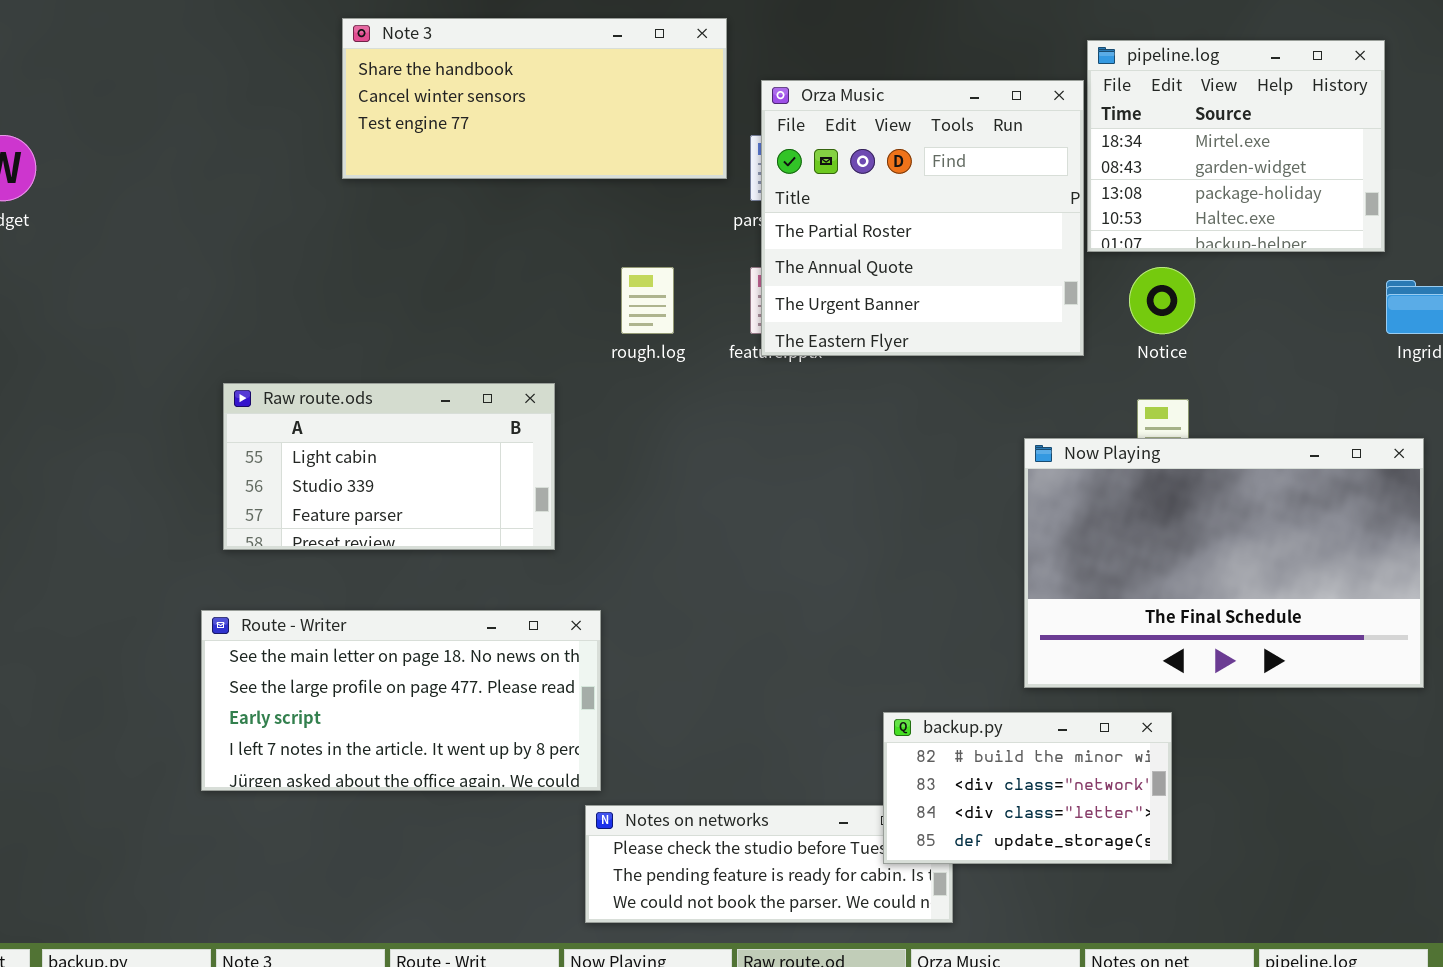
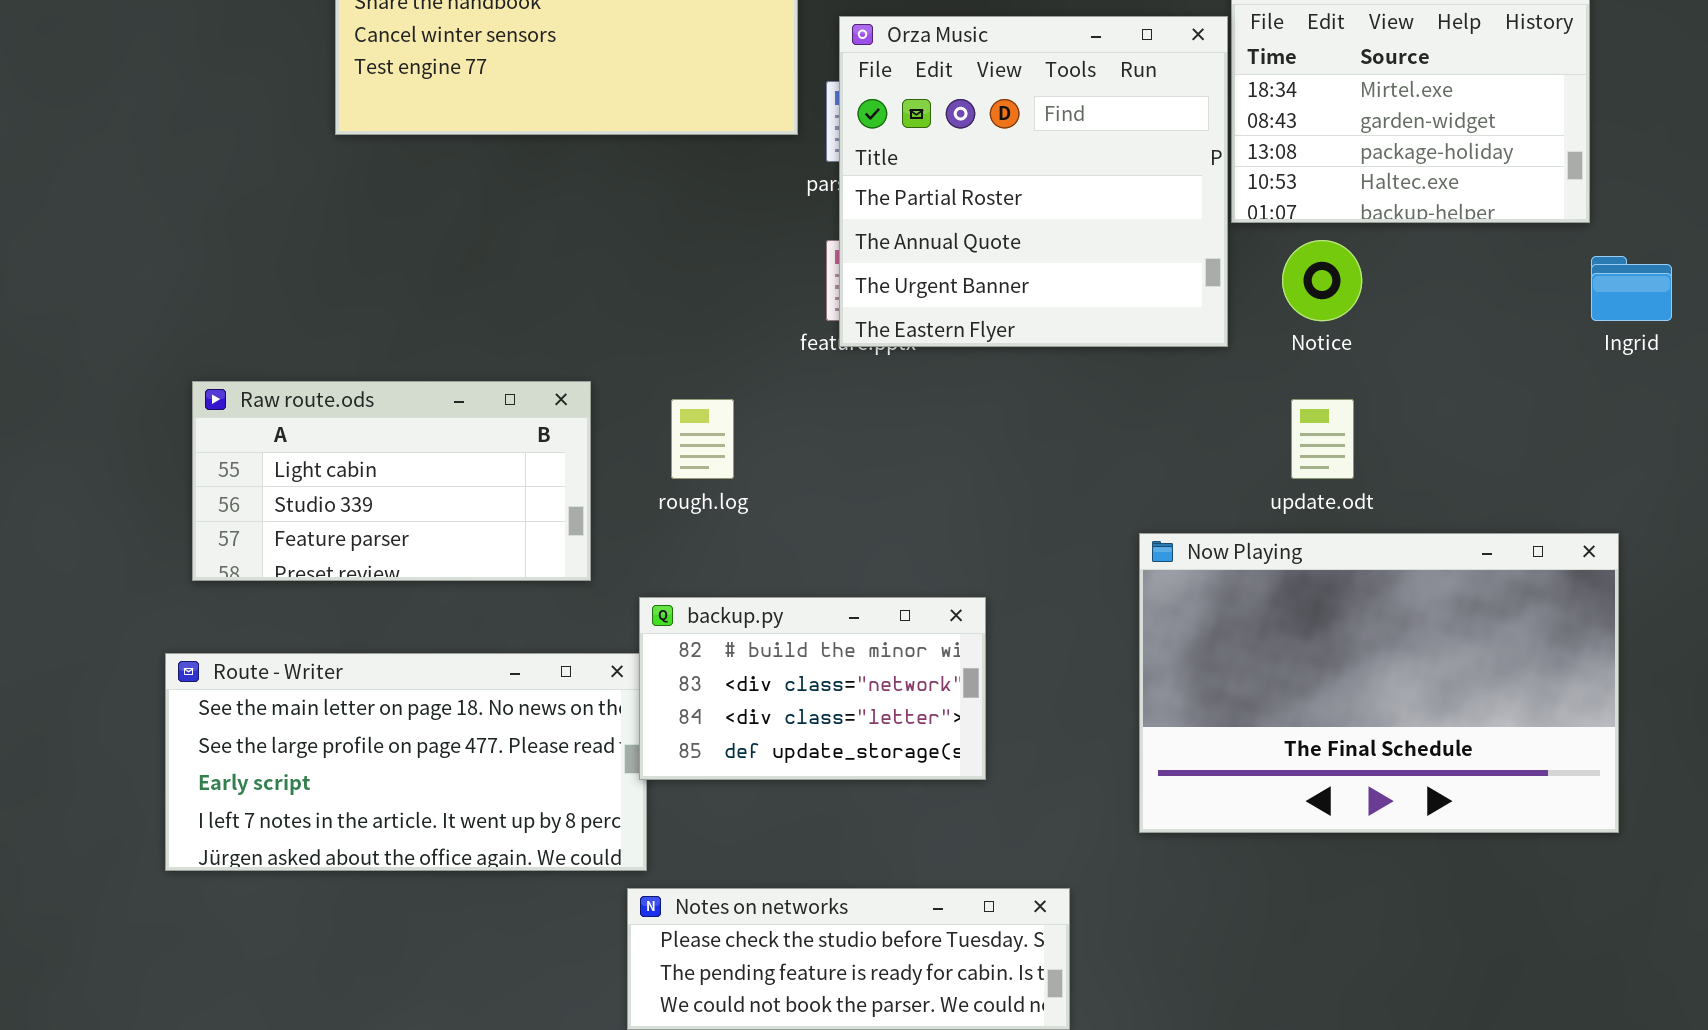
rough.log: [621,267,674,334] -> [671,399,734,479], moved
Now Playing: [1024,438,1424,688] -> [1139,533,1619,833], moved
backup.py: [883,712,1172,864] -> [639,597,986,780], moved

